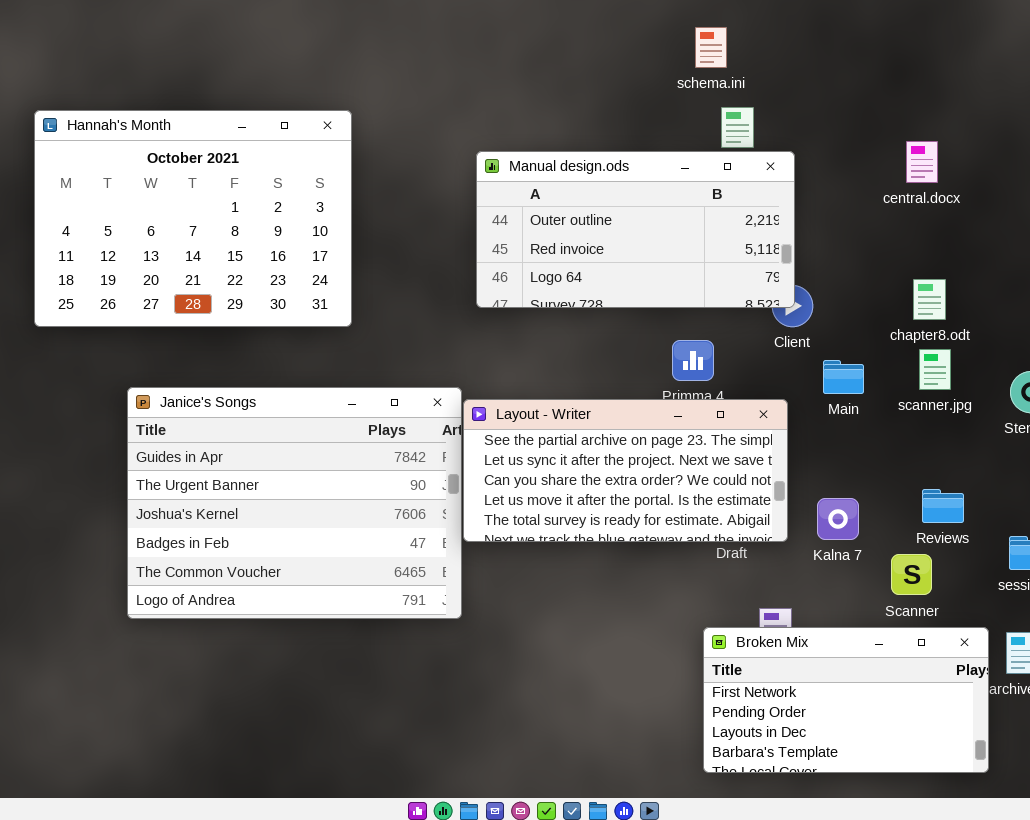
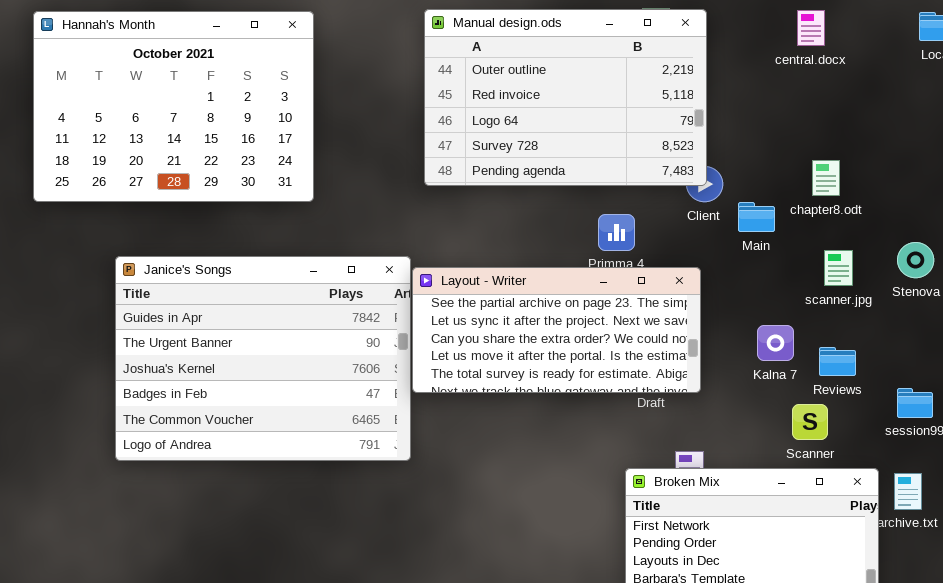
central.docx: [906,141,938,183] -> [797,10,825,46], moved
Manual design.ods: [476,151,795,308] -> [424,9,707,186], resized
scanner.jpg: [919,349,951,390] -> [824,250,853,286], moved
Main: [823,360,864,394] -> [738,202,775,232], moved
Kalna 7: [817,498,859,540] -> [757,325,794,361], moved

